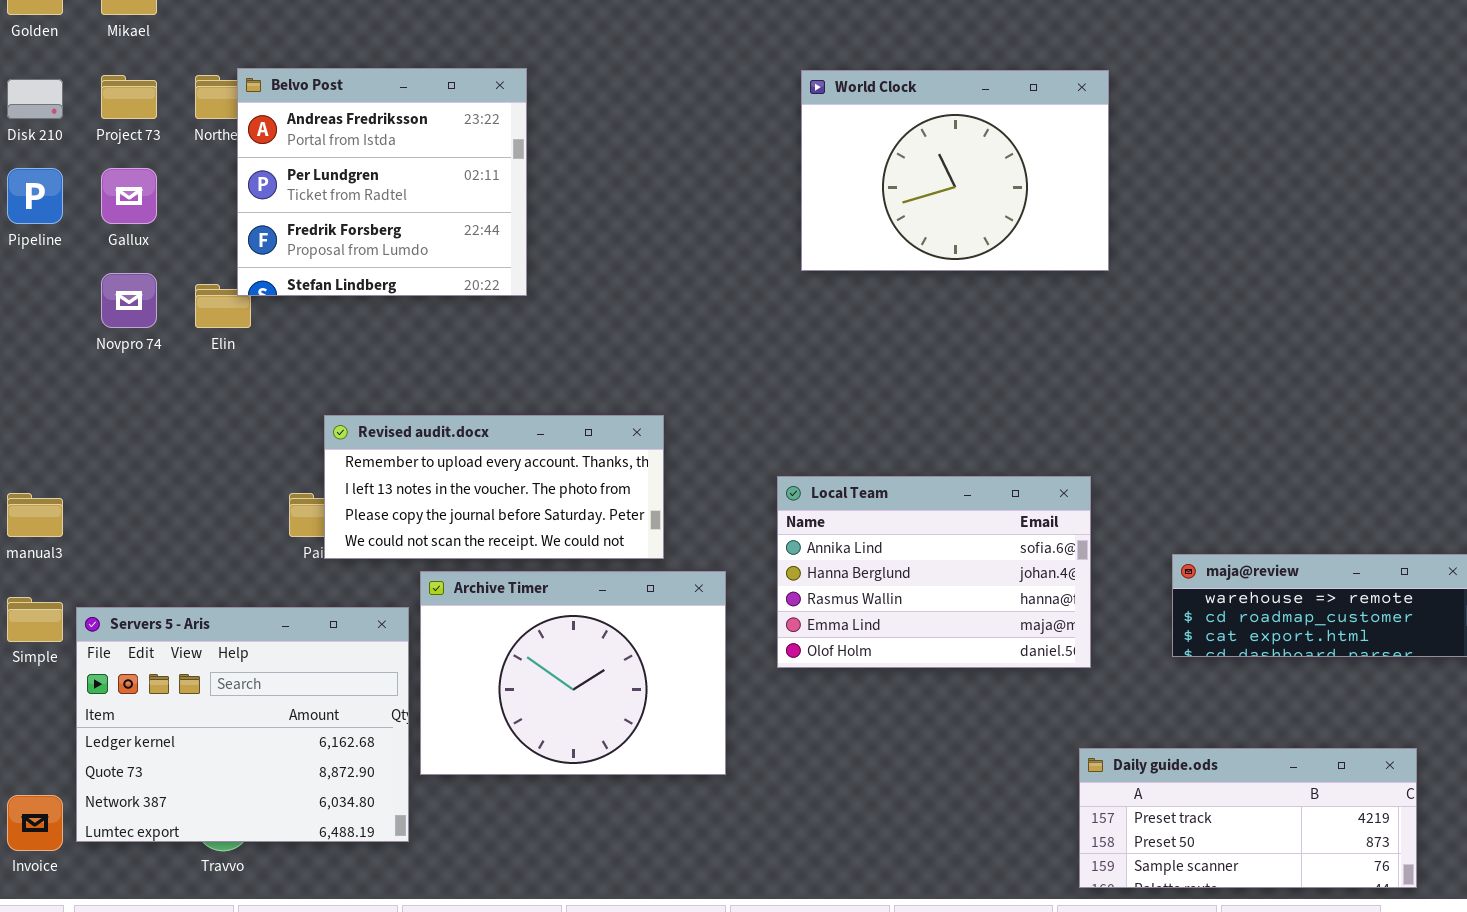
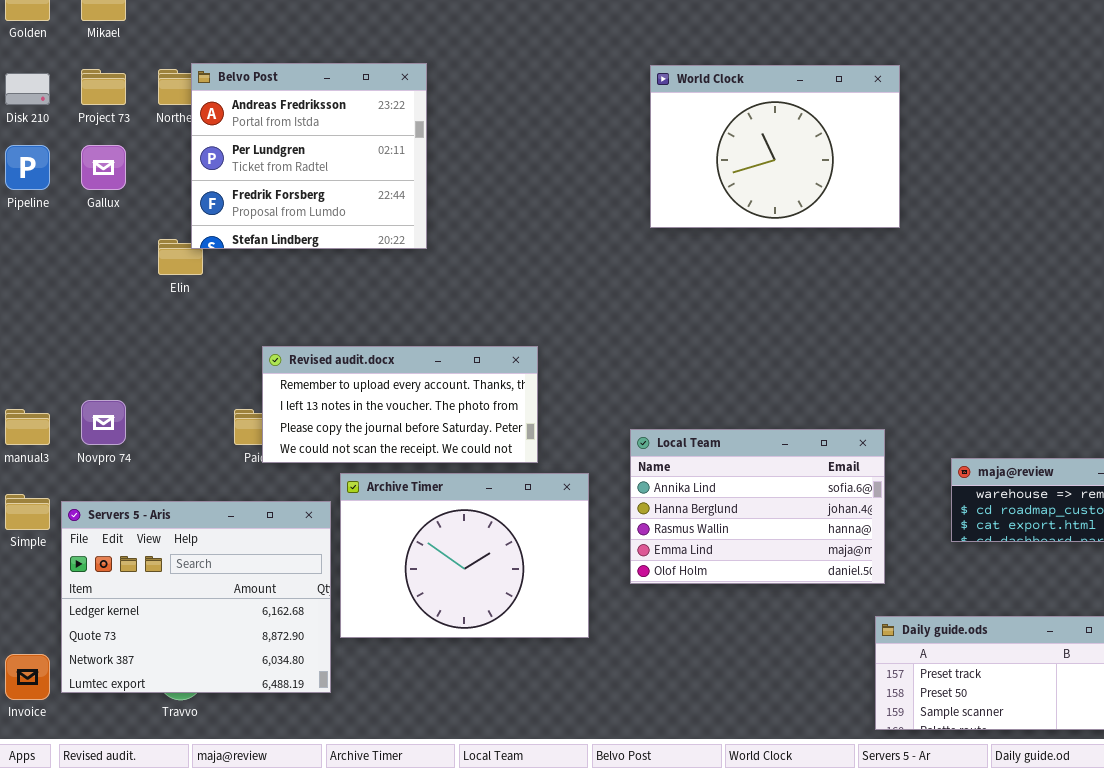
Novpro 74: [101,273,157,328] -> [81,400,126,445], moved
Local Team: [777,476,1091,668] -> [630,429,885,584], moved

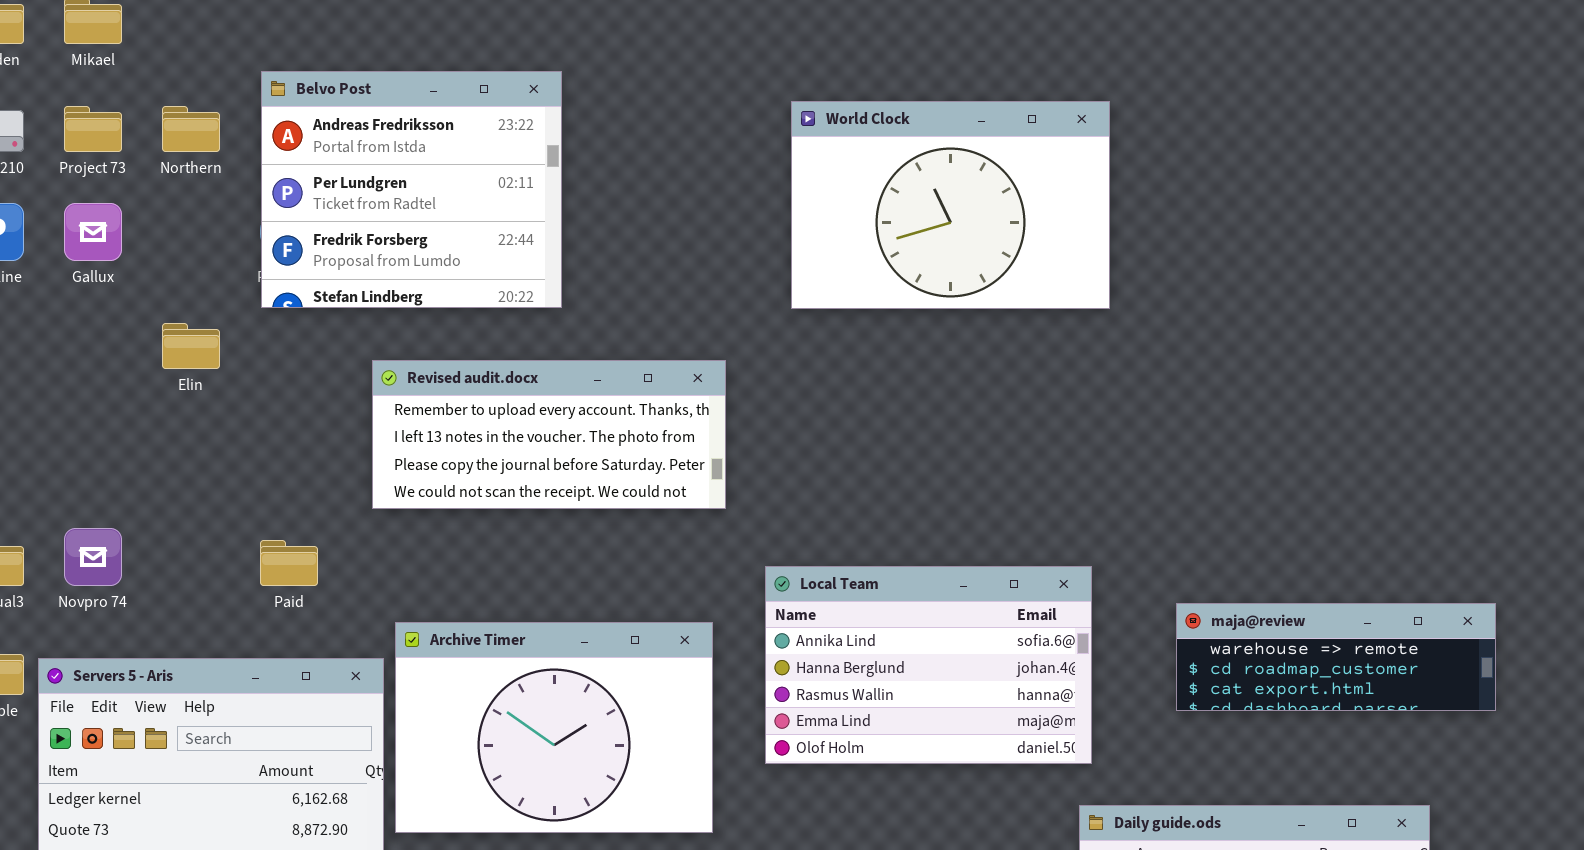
Belvo Post: [191,63,427,249] -> [261,71,562,308], moved
Revised audit.docx: [262,346,538,463] -> [372,360,726,509], moved

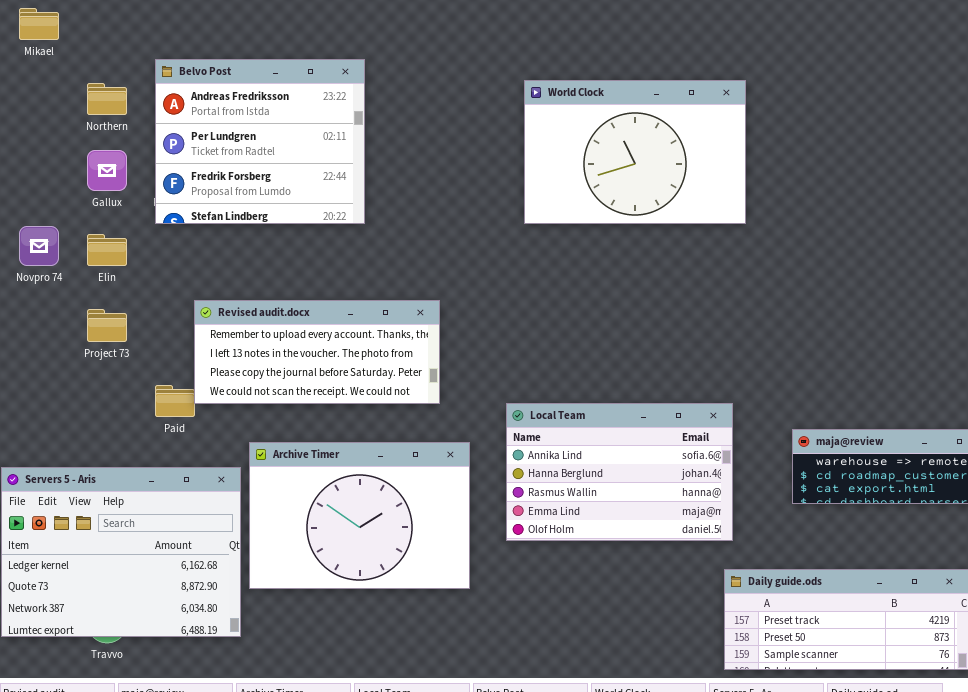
Project 73: [64,106,122,152] -> [87,309,127,342], moved
Gallux: [64,203,122,261] -> [87,150,127,191], moved
Revised audit.docx: [372,360,726,509] -> [194,300,440,404], moved
Novpro 74: [64,528,122,586] -> [19,226,59,266], moved

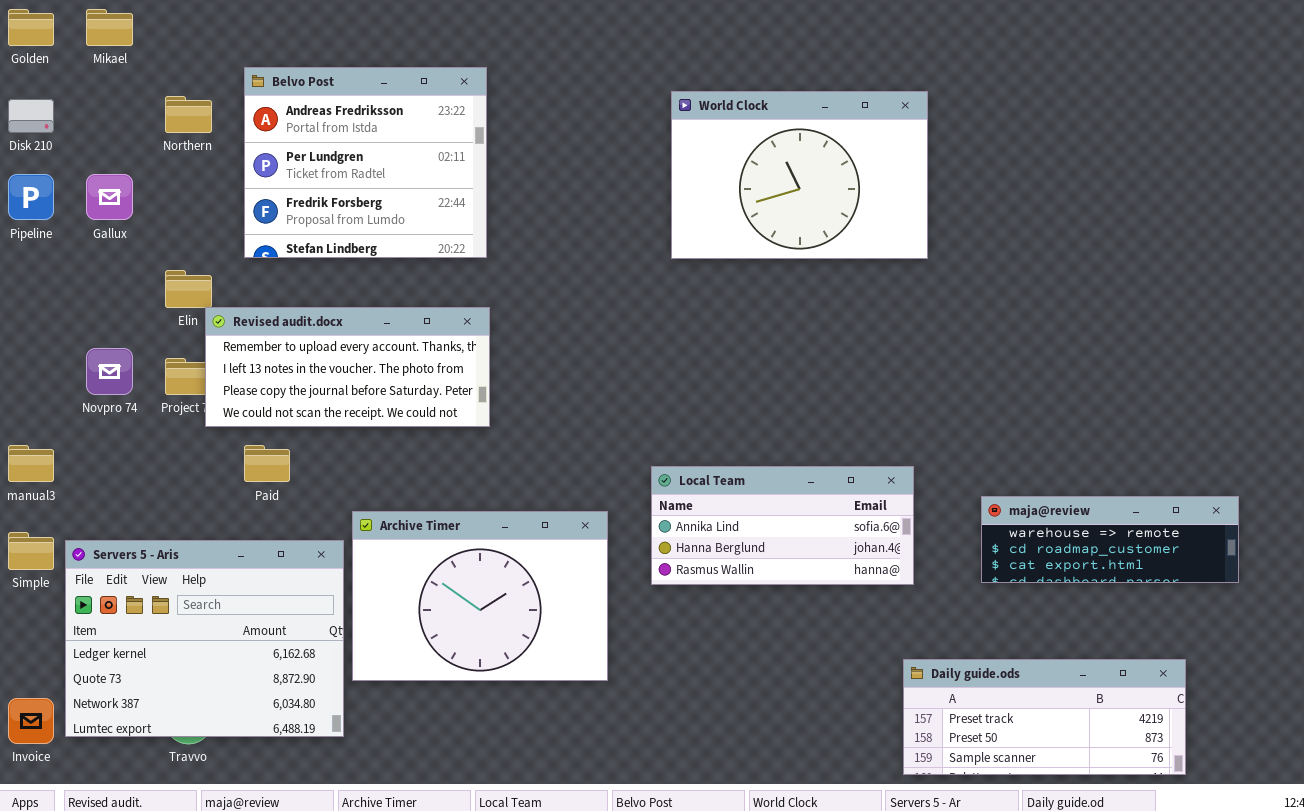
Gallux: [87,150,127,191] -> [86,174,133,220], moved
Novpro 74: [19,226,59,266] -> [86,348,133,395], moved
Revised audit.docx: [194,300,440,404] -> [205,307,490,427], moved
Local Team: [506,403,733,541] -> [651,466,914,585], resized

